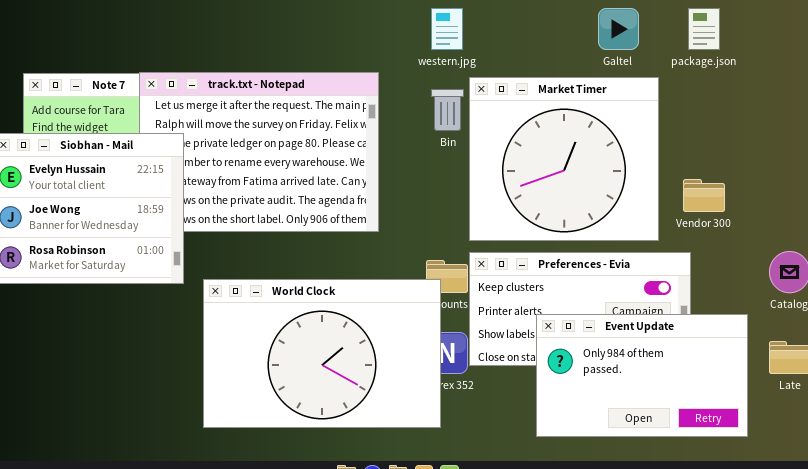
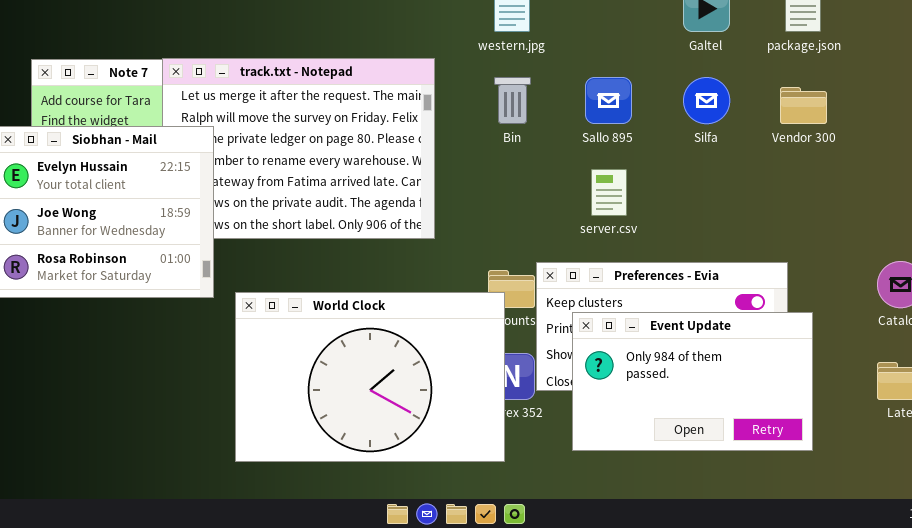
Market Timer: [469,77,659,241] -> none, closed
Vendor 300: [683,179,725,212] -> [780,87,827,124], moved
Event Update: [536,314,748,437] -> [572,312,813,451], moved

